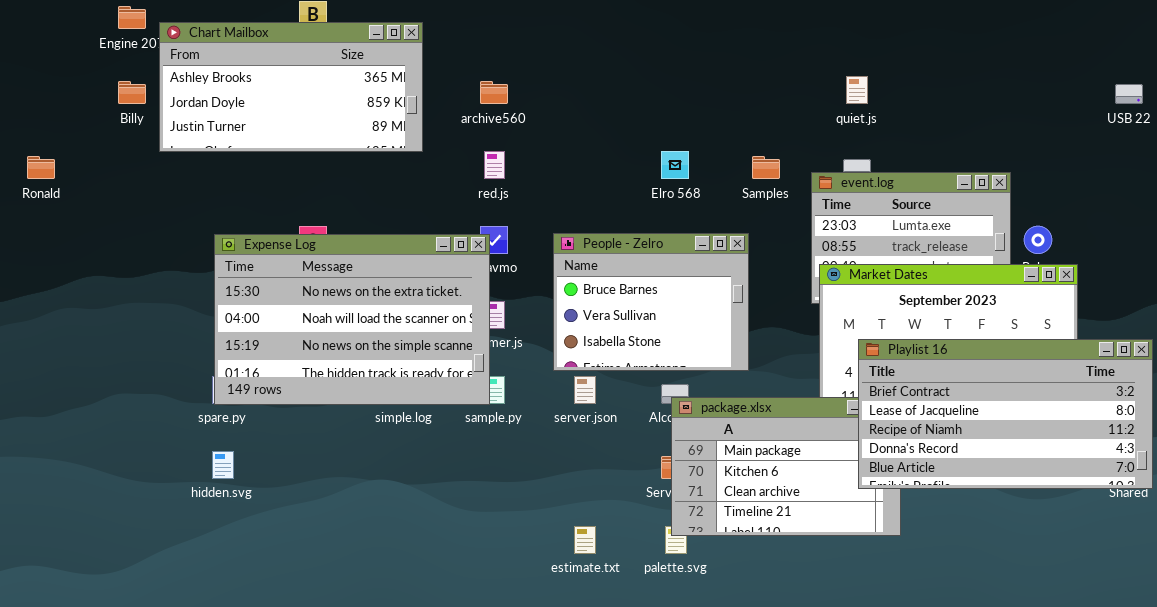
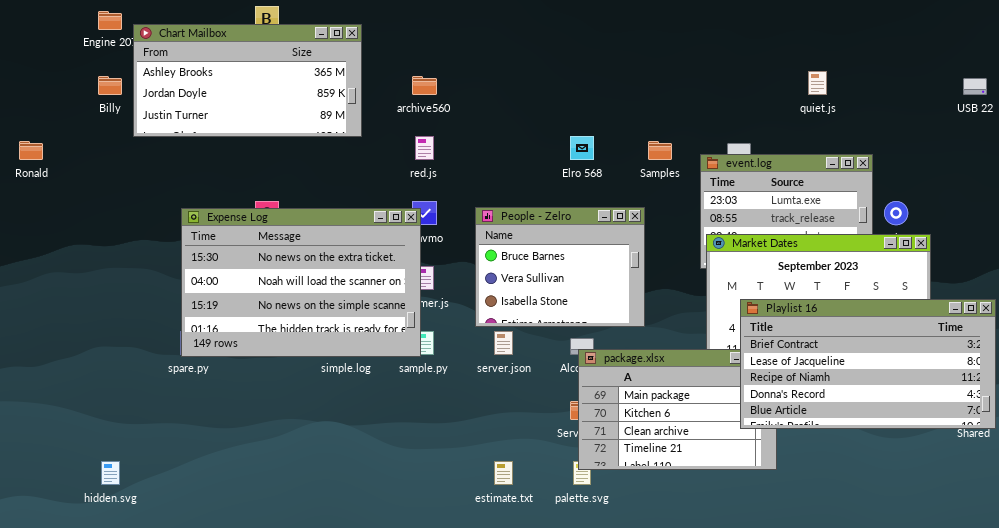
quiet.js: [846,76,868,104] -> [808,71,827,95], moved
hidden.svg: [212,451,234,479] -> [101,461,120,485], moved

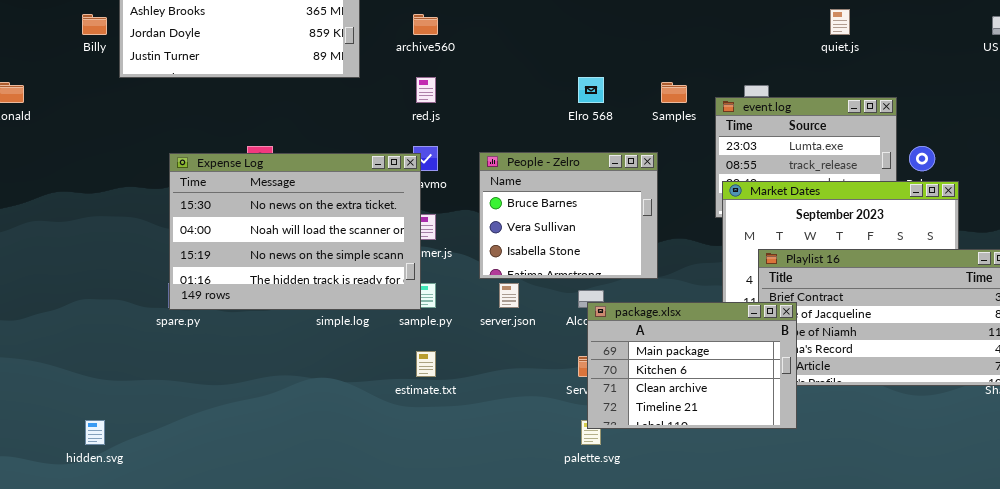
package.xlsx: [578,349,777,470] -> [587,302,797,429], raised
estimate.txt: [494,461,513,485] -> [416,351,436,377], moved

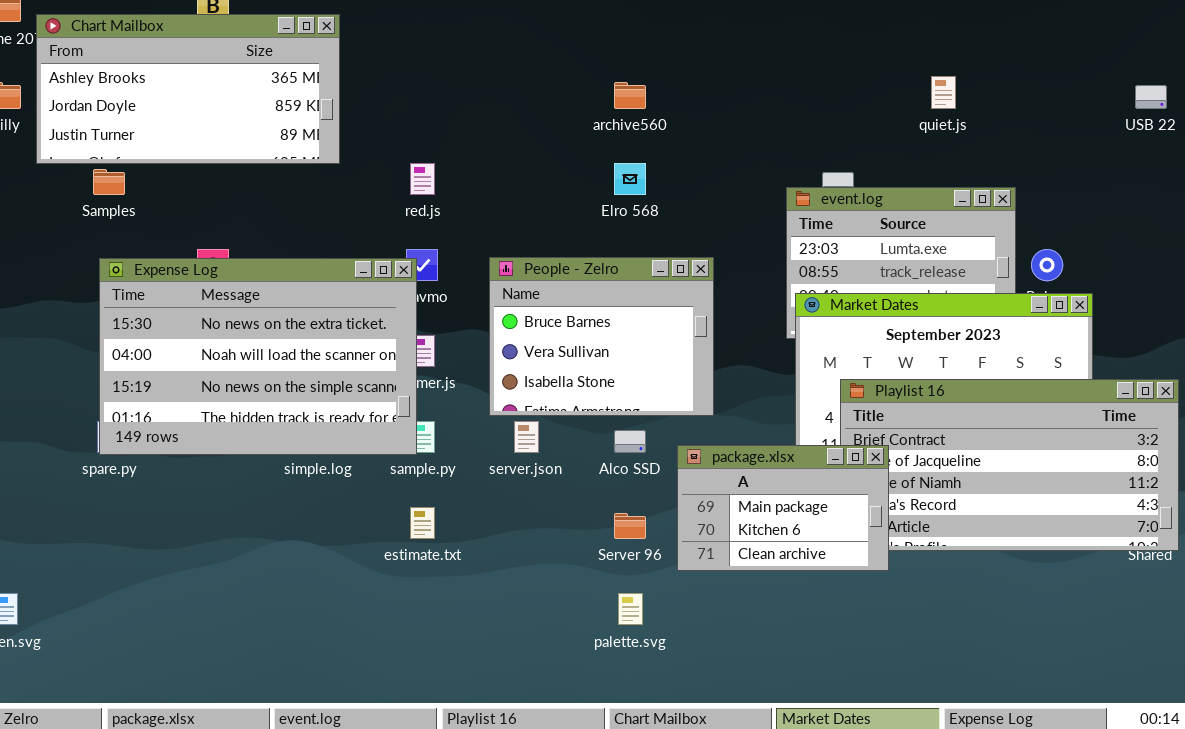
archive560: [413,14,438,35] -> [614,82,646,109], moved
Samples: [661,82,687,103] -> [93,169,125,195], moved
package.xlsx: [587,302,797,429] -> [677,445,889,571], resized

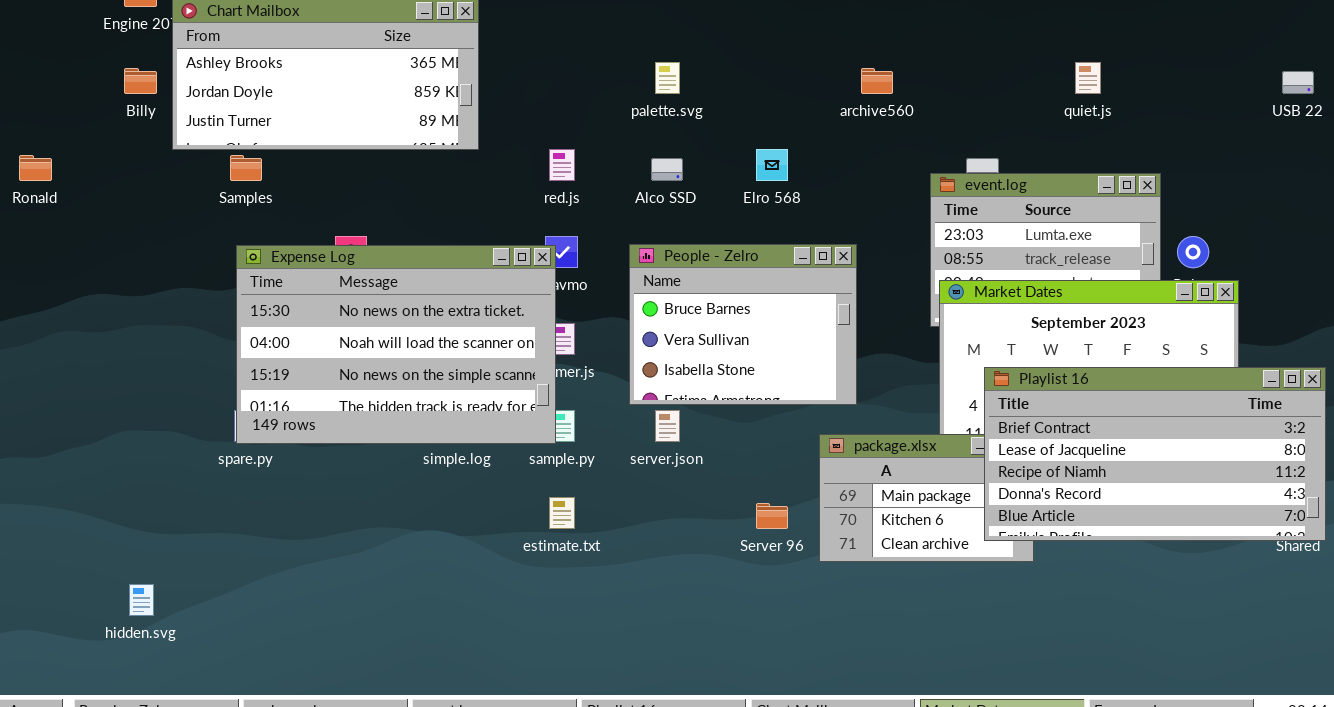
archive560: [614,82,646,109] -> [861,68,893,94], moved
Playlist 16: [840,379,1179,551] -> [984,367,1326,541], raised
Alco SSD: [614,430,646,453] -> [651,158,683,181], moved
palette.svg: [618,593,643,625] -> [655,62,680,94], moved

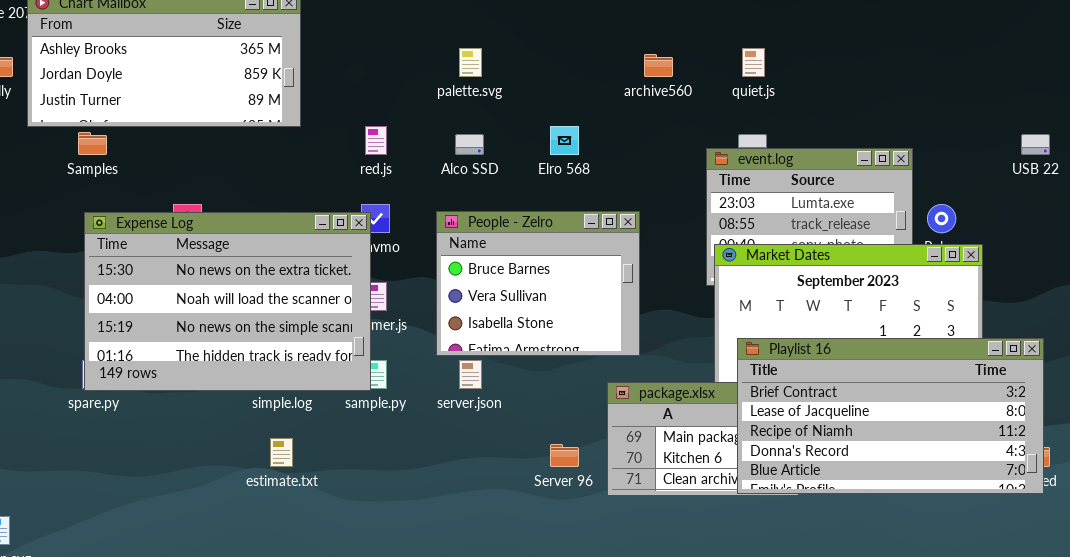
quiet.js: [1075,62,1101,94] -> [742,48,765,77], moved
USB 22: [1282,71,1314,94] -> [1021,134,1050,155], moved
Playlist 16: [984,367,1326,541] -> [737,338,1044,494], moved
estimate.txt: [549,497,575,529] -> [270,438,293,467], moved

